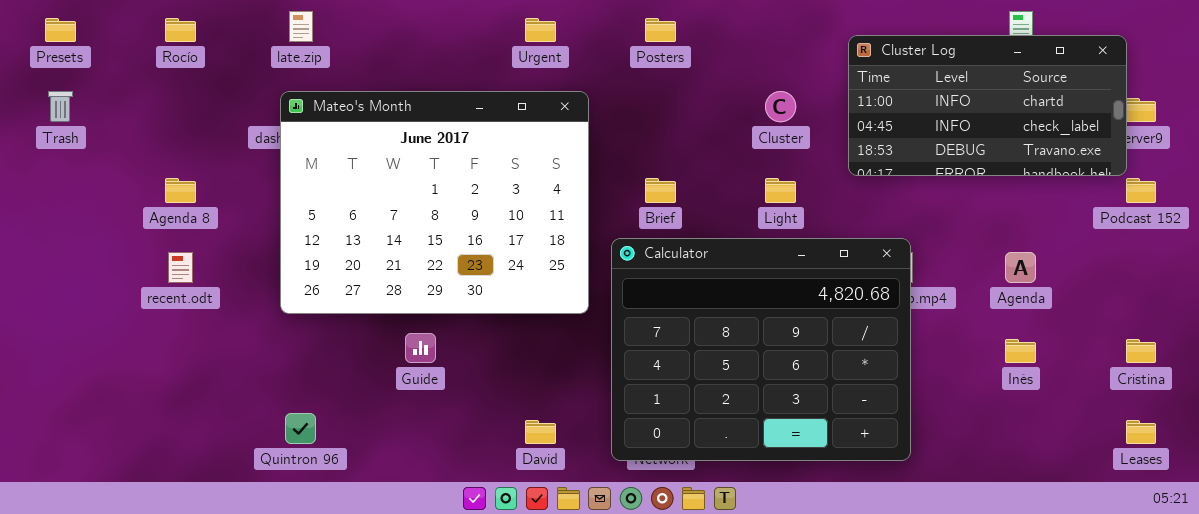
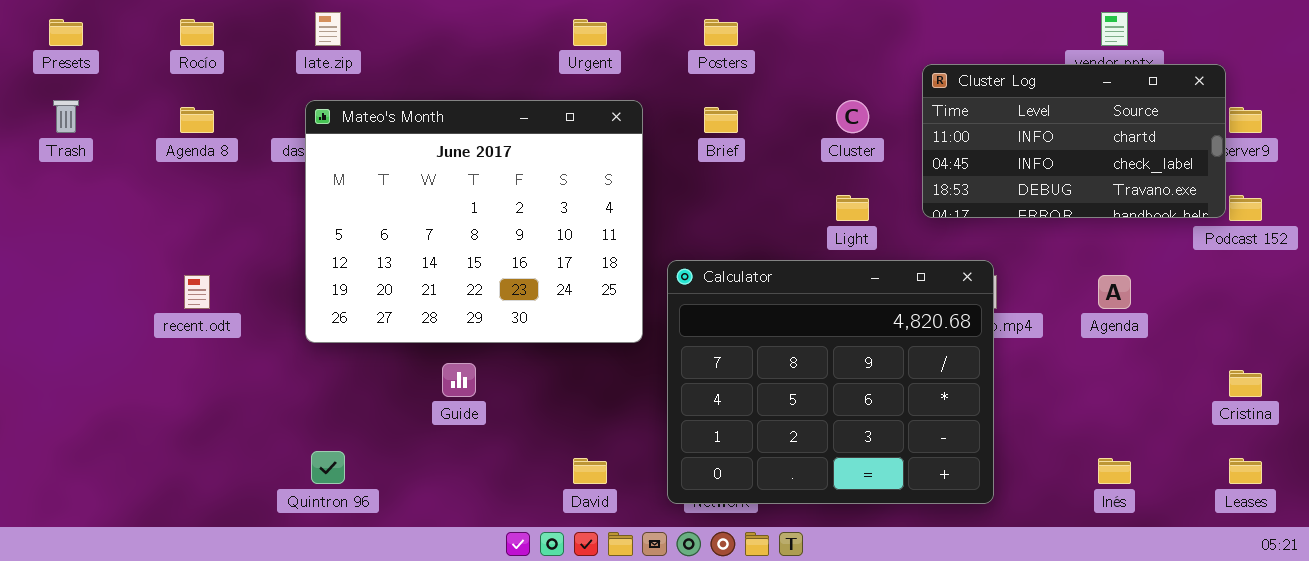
Cluster Log: [848,35,1127,176] -> [922,64,1226,218], moved
Agenda 8: [165,178,196,203] -> [180,107,214,133], moved
Brief: [645,178,676,203] -> [704,107,738,133], moved
Inés: [1005,339,1036,363] -> [1098,458,1131,484], moved

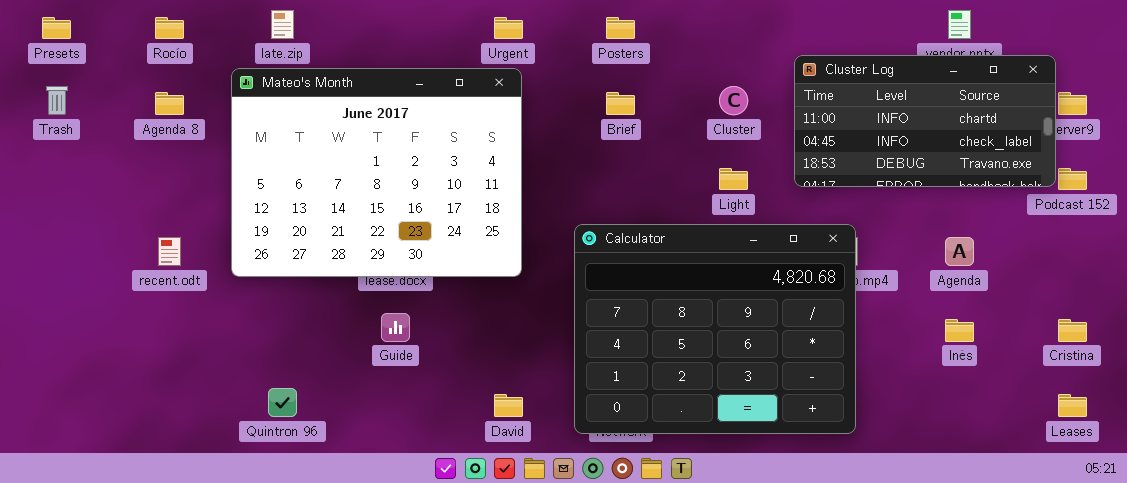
Mateo's Month: [305,100,643,343] -> [231,68,522,277], moved
Inés: [1098,458,1131,484] -> [945,319,974,342], moved

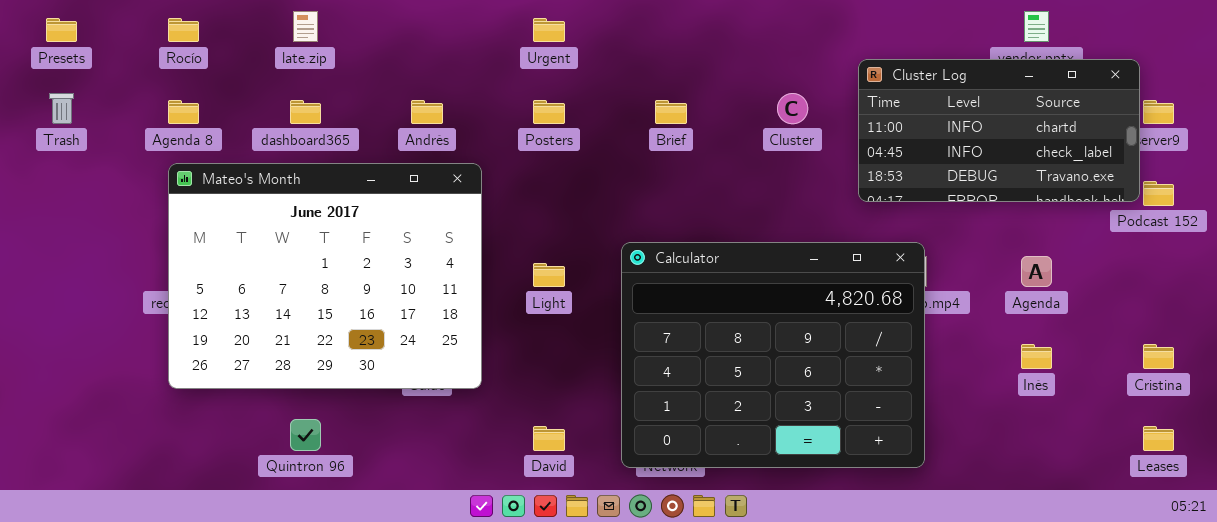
Posters: [606,17,635,39] -> [533,100,565,124], moved
Mateo's Month: [231,68,522,277] -> [168,163,482,389], moved
Light: [719,168,748,190] -> [533,263,565,287], moved

